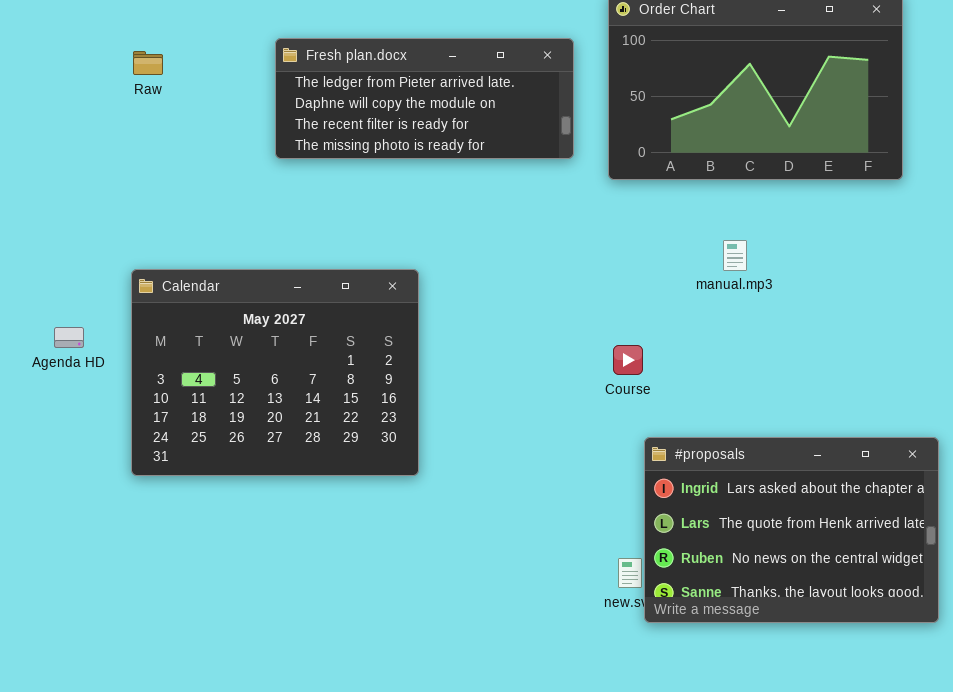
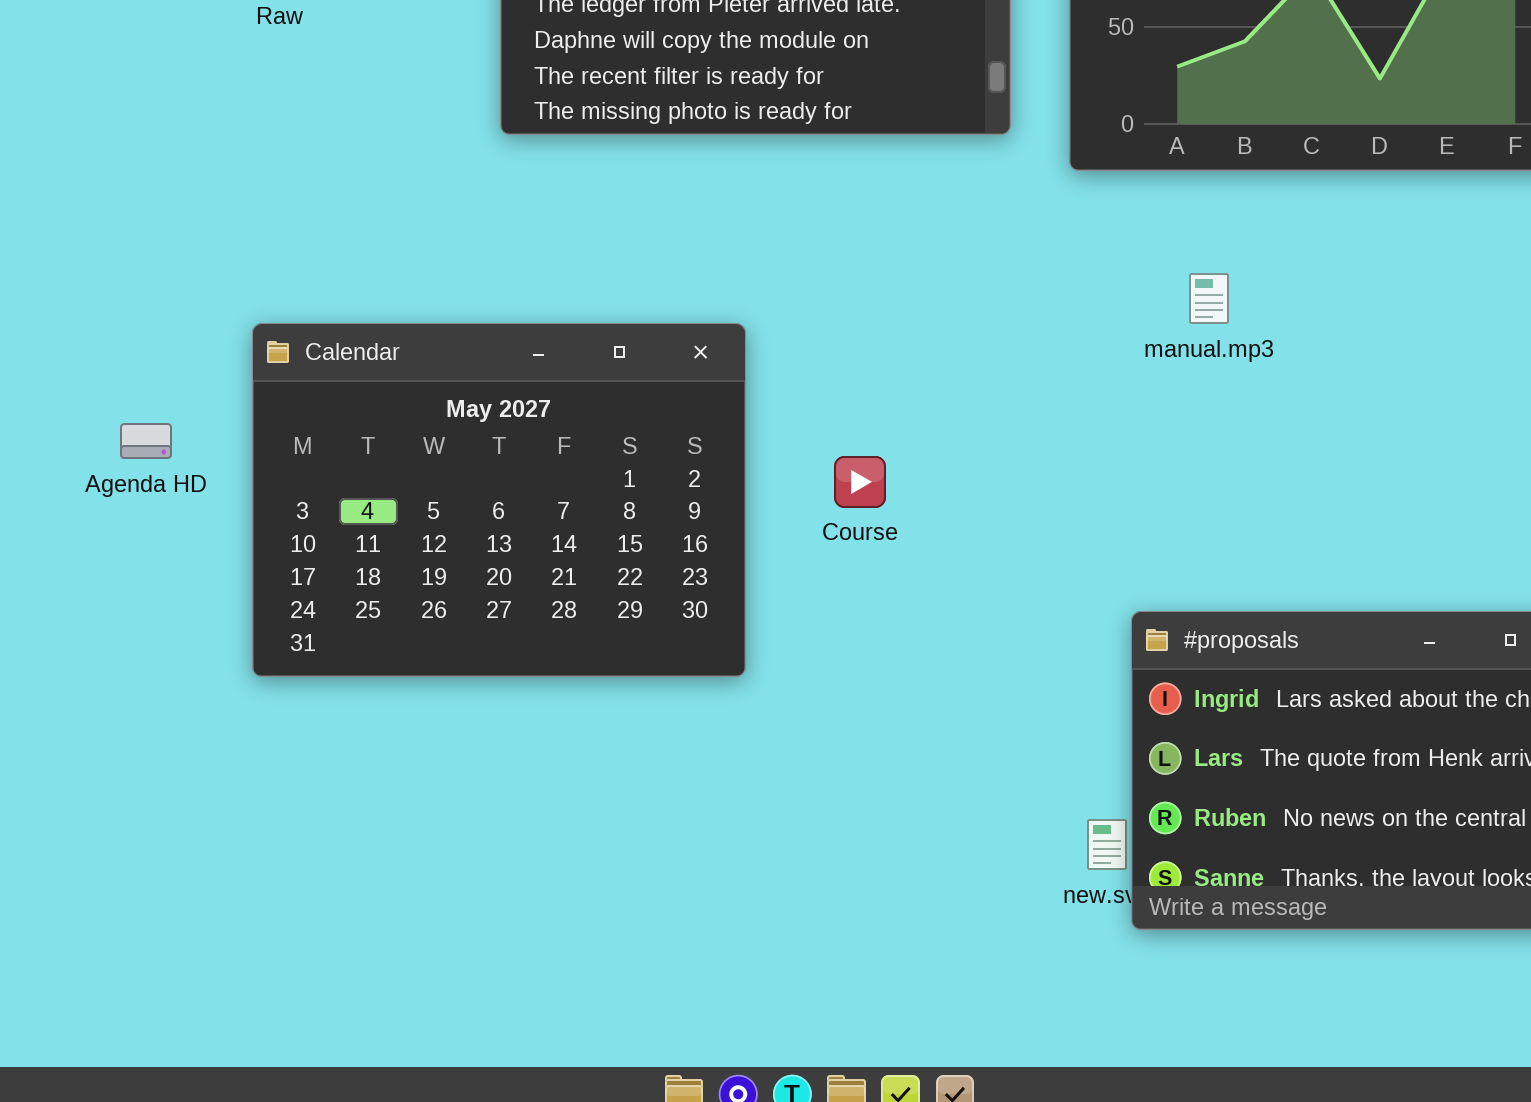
manual.mp3: [723,240,747,271] -> [1189,273,1229,324], moved
Course: [613,345,643,375] -> [834,456,886,508], moved

